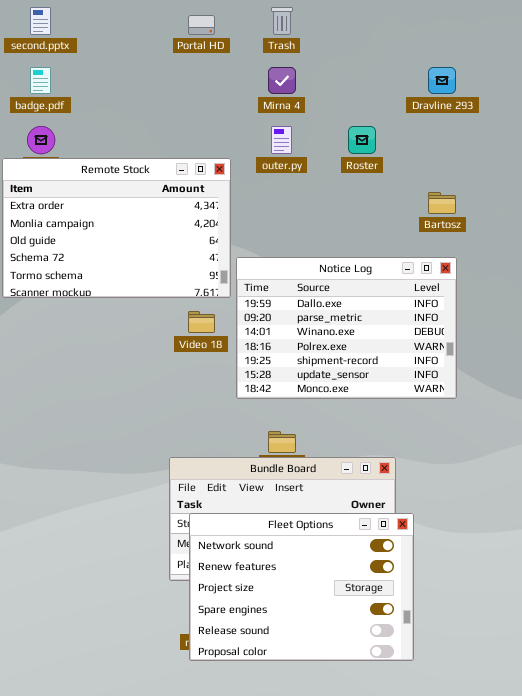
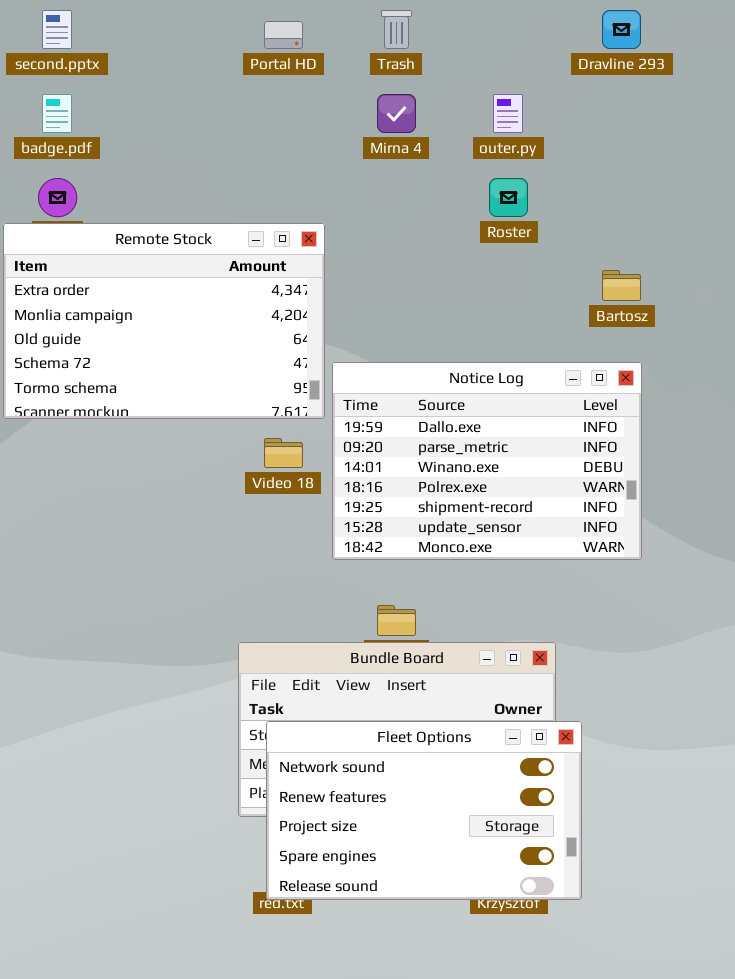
Dravline 293: [428,67,456,94] -> [602,10,641,49], moved
outer.py: [271,126,292,154] -> [493,94,523,133], moved
Fleet Options: [189,513,414,661] -> [266,721,582,900], resized

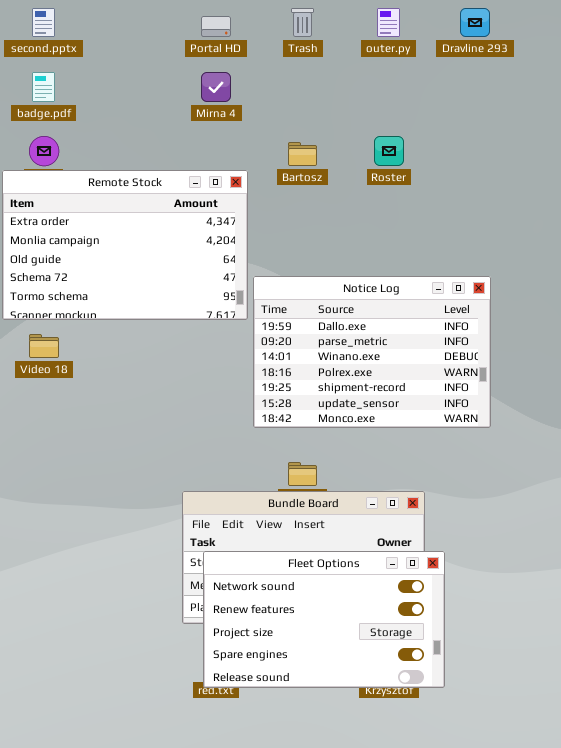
Mirna 4: [377,94,416,133] -> [201,72,231,102], moved
outer.py: [493,94,523,133] -> [377,8,400,37], moved
Bartosz: [602,270,641,301] -> [288,142,317,166], moved
Video 18: [264,438,303,468] -> [29,334,59,358], moved

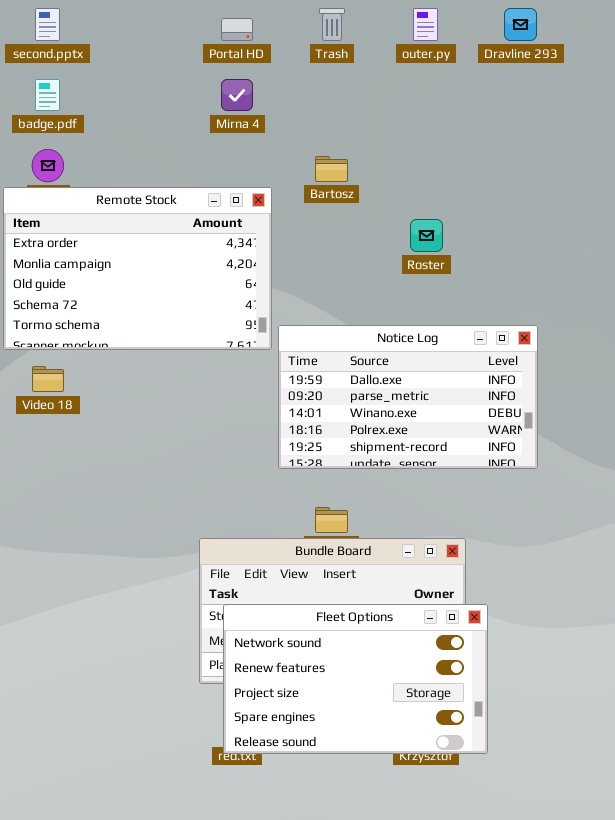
Roster: [374,136,404,166] -> [410,219,443,252], moved
Notice Log: [253,276,491,428] -> [278,325,538,469], resized

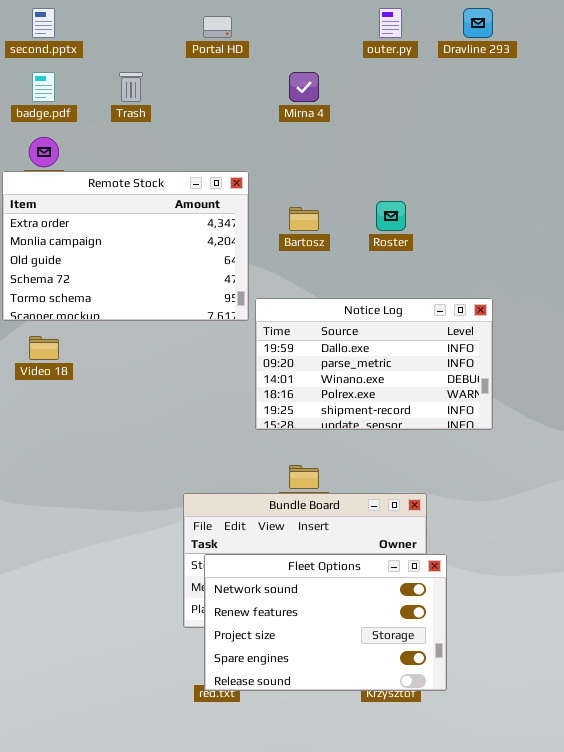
Trash: [319,8,345,41] -> [119,72,143,102], moved
Mirna 4: [221,79,253,111] -> [289,72,319,102], moved
Bartosz: [315,156,348,182] -> [289,207,319,231], moved

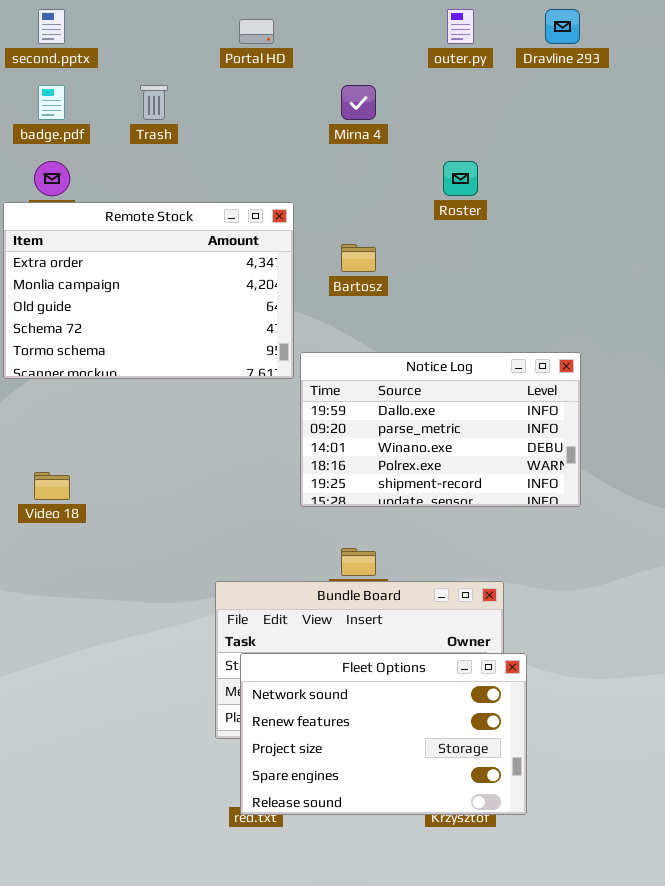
Roster: [376,201,406,231] -> [443,161,478,196], moved
Video 18: [29,336,59,360] -> [34,472,70,500], moved

